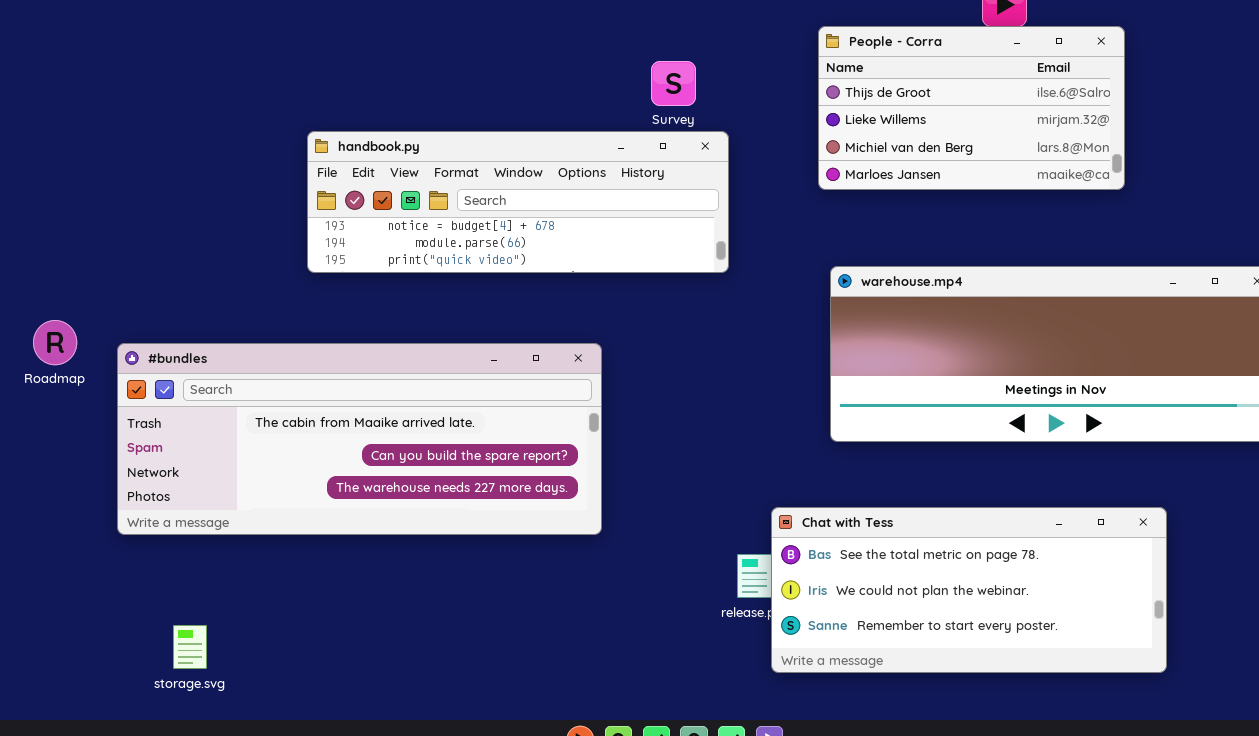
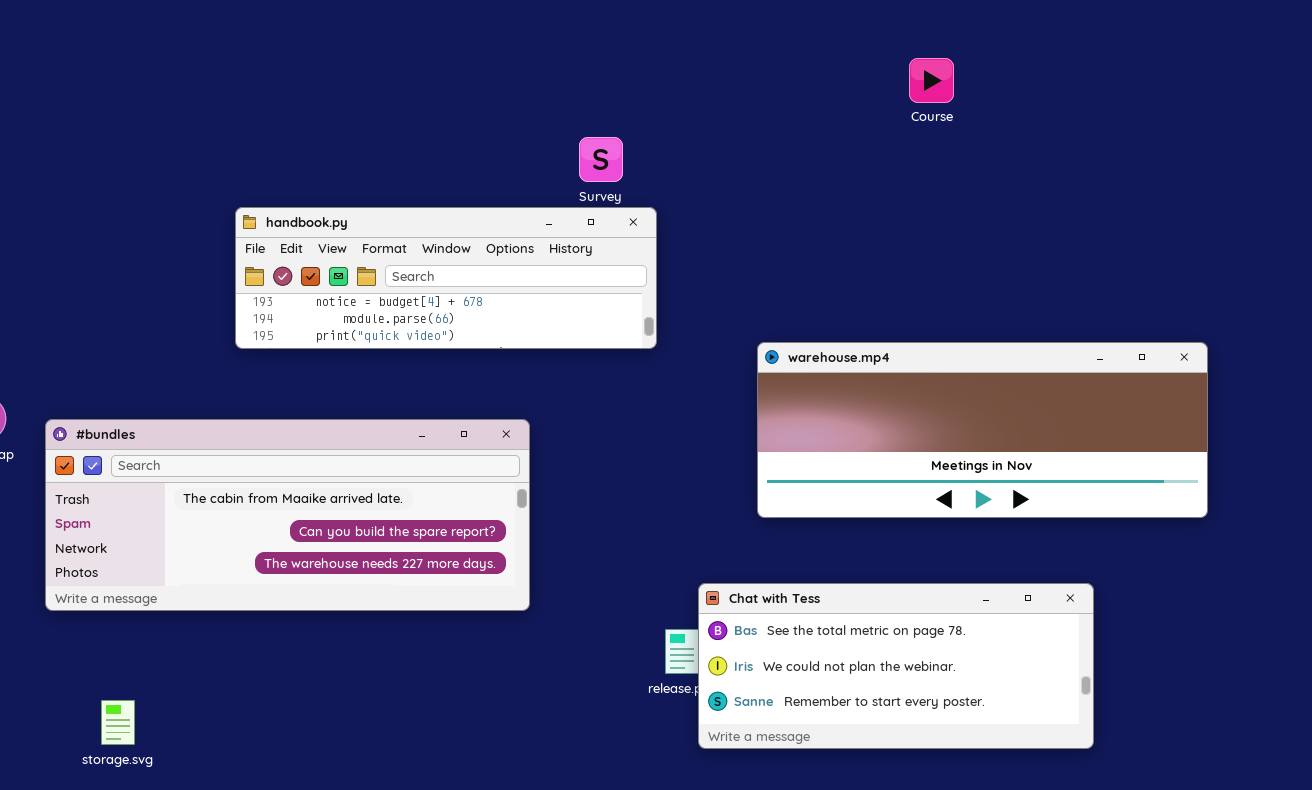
People - Corra: [818,26,1125,190] -> none, closed

